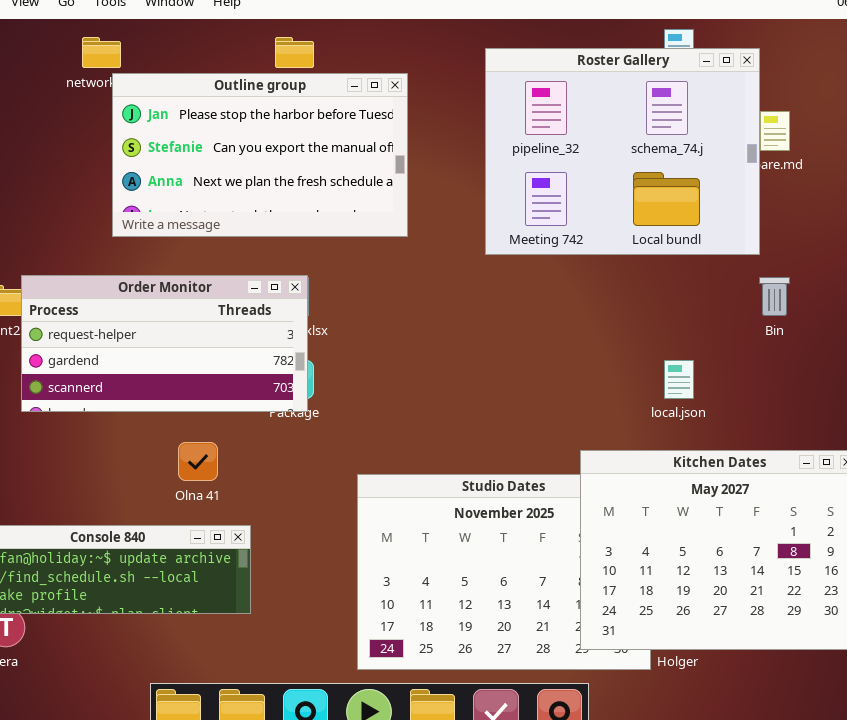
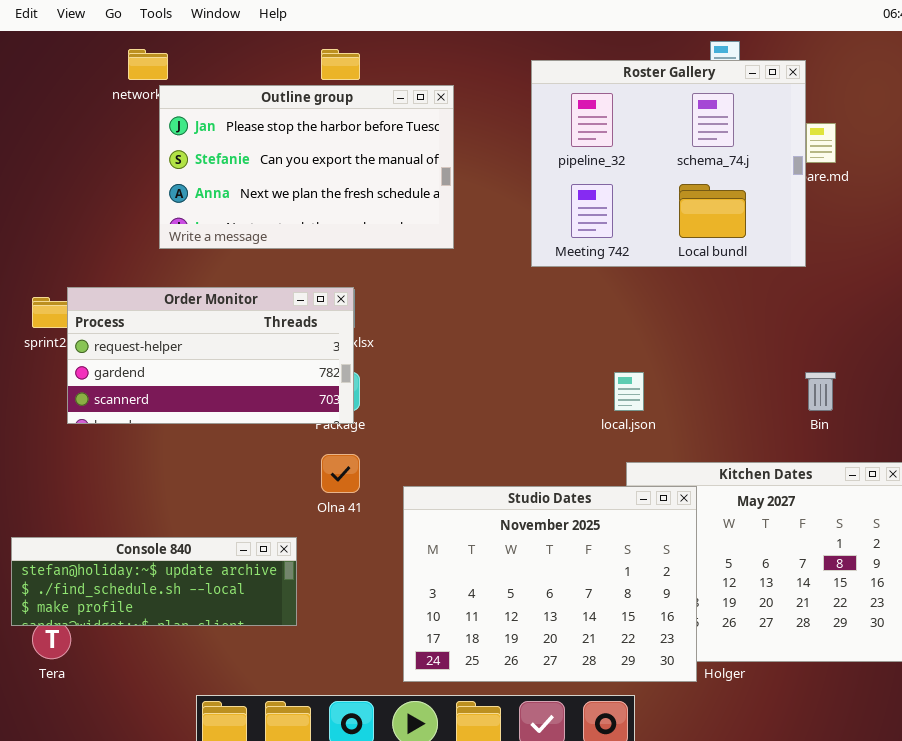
Bin: [759,277,790,316] -> [805,372,836,411], moved
local.json: [664,360,694,399] -> [614,372,644,411], moved
Olna 41: [178,442,218,481] -> [321,454,360,493], moved
Studio Dates: [357,474,651,670] -> [403,486,697,682], raised

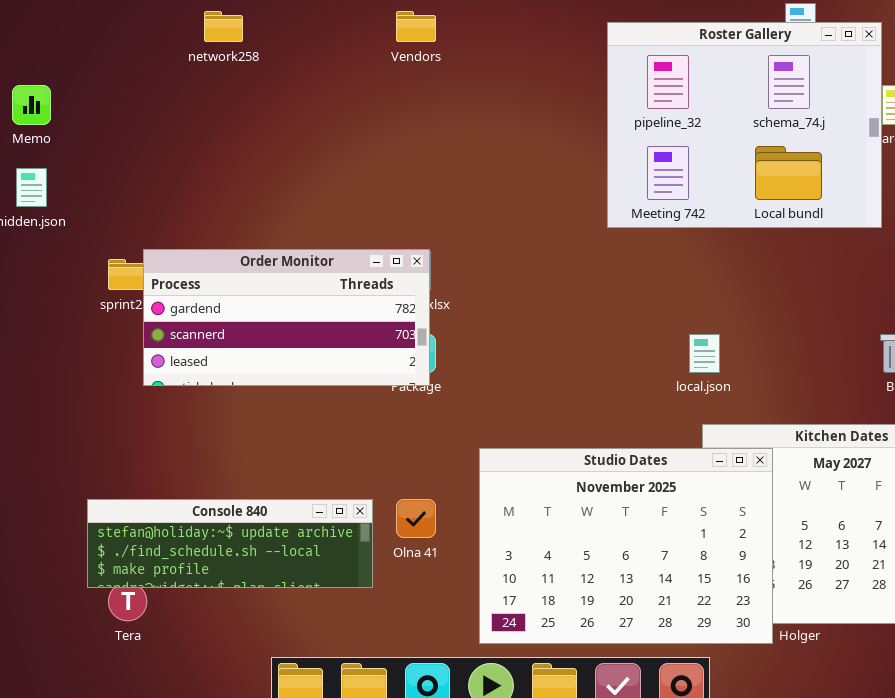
Outline group: [159,85,454,249] -> none, closed
Order Monitor: [67,287,354,424] -> [143,249,430,386], scrolled down 1 row
Olna 41: [321,454,360,493] -> [396,499,436,538], moved

